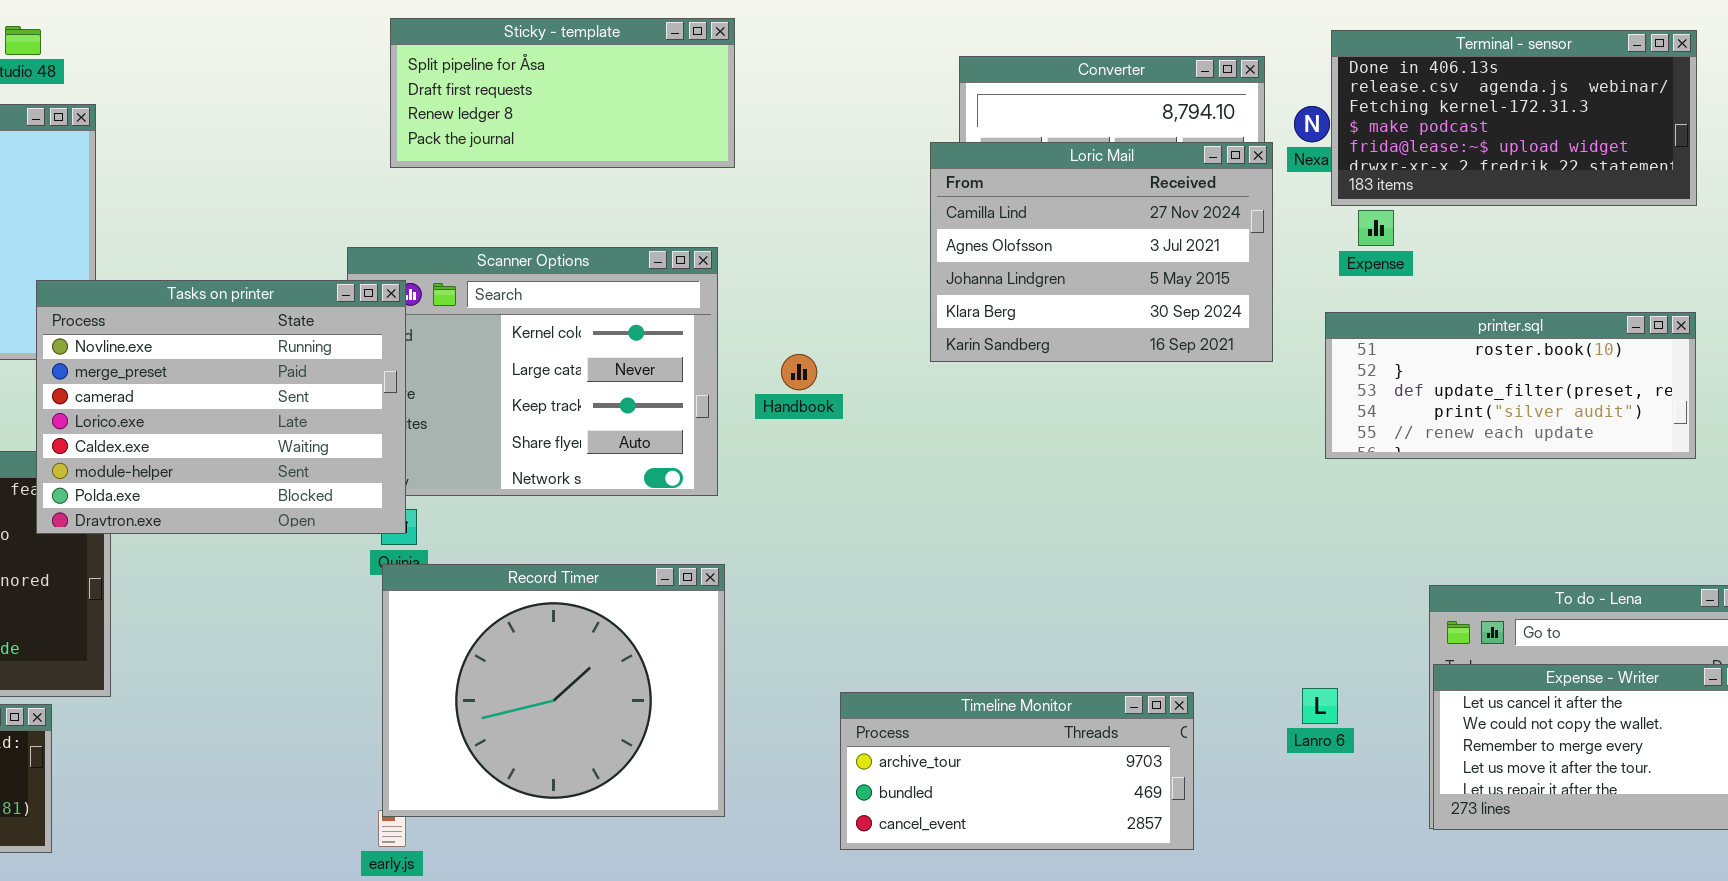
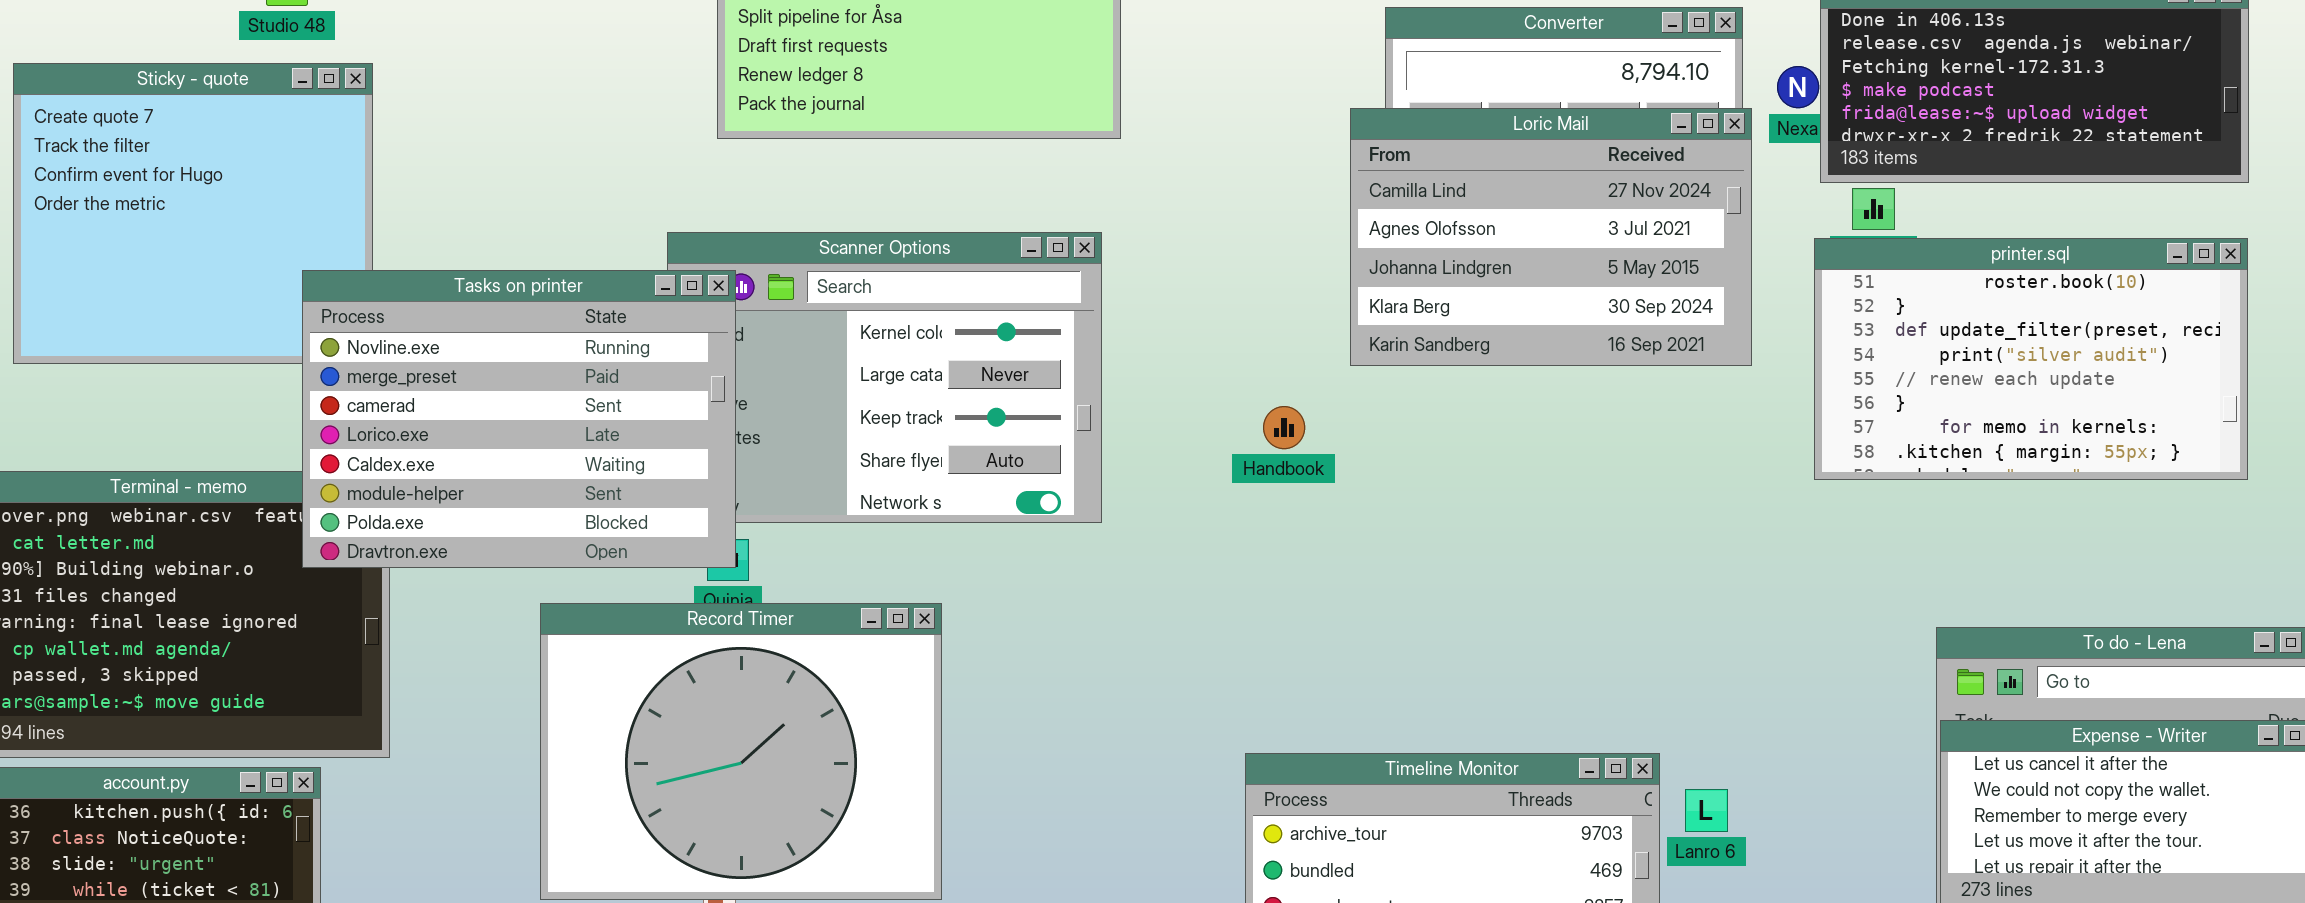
printer.sql: [1325,312,1696,459] -> [1814,238,2248,480], resized
Handbook: [781,354,817,390] -> [1263,406,1305,449], moved
Record Timer: [382,564,725,817] -> [540,603,942,900], moved
Lanro 6: [1302,688,1338,724] -> [1685,789,1728,832], moved

